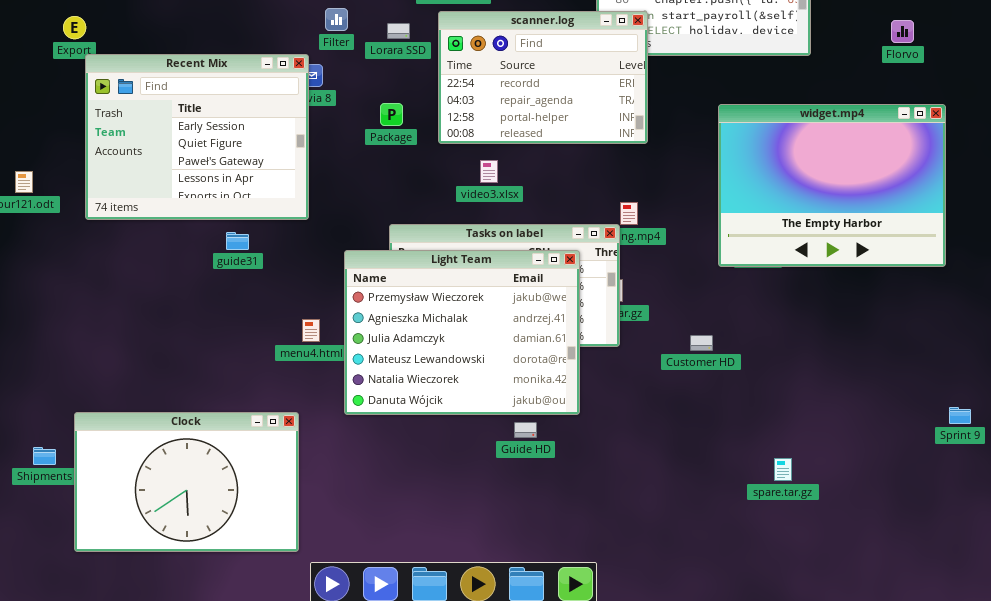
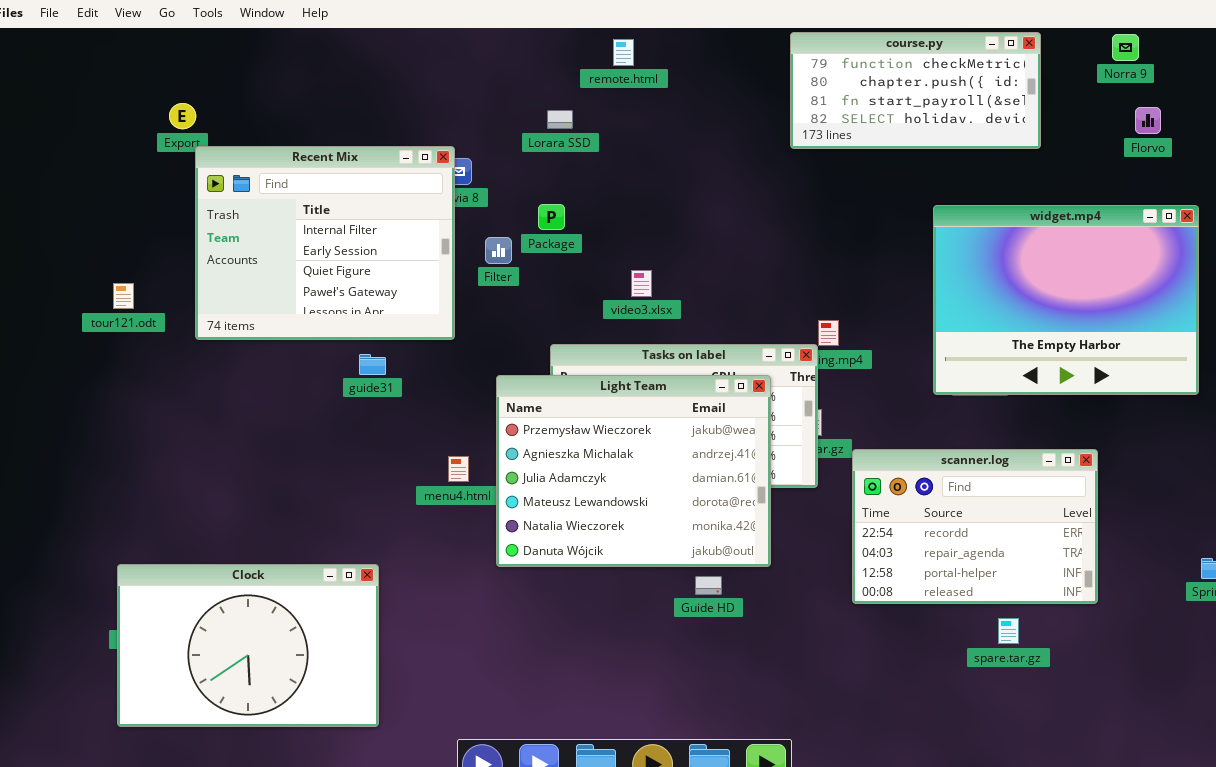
Filter: [325,8,348,31] -> [485,237,512,264], moved
scanner.log: [438,11,648,144] -> [852,449,1098,604], moved
Recent Mix: [85,54,309,220] -> [195,146,455,340], scrolled up 1 row
video3.xlsx: [480,160,498,183] -> [631,270,652,297], moved
Clock: [74,412,299,552] -> [117,564,379,727], moved

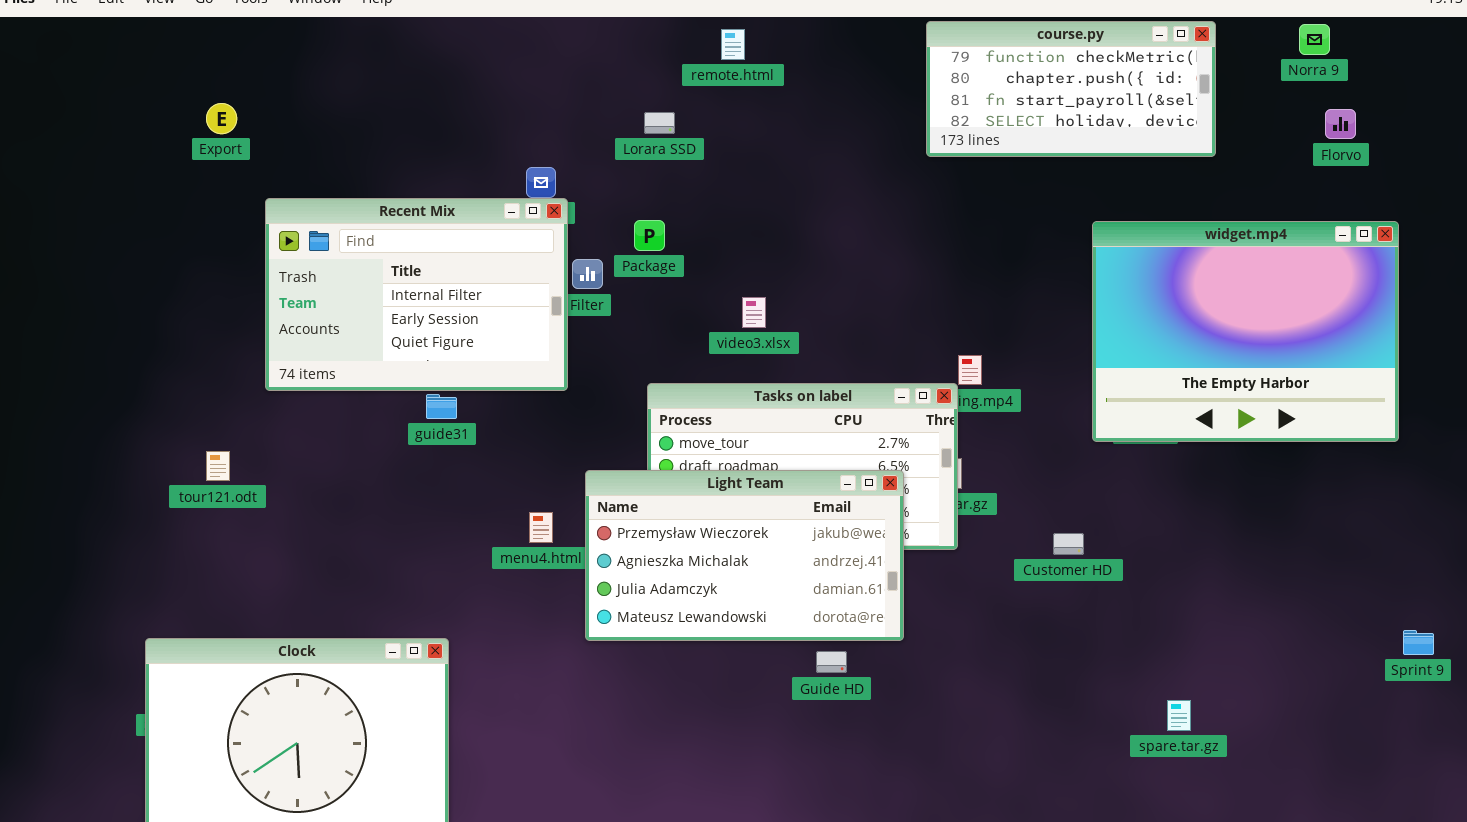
Recent Mix: [195,146,455,340] -> [265,198,568,391], moved, resized
tour121.odt: [113,283,134,309] -> [206,451,230,481], moved
Light Team: [496,375,771,567] -> [585,470,904,641], resized
scanner.log: [852,449,1098,604] -> none, closed

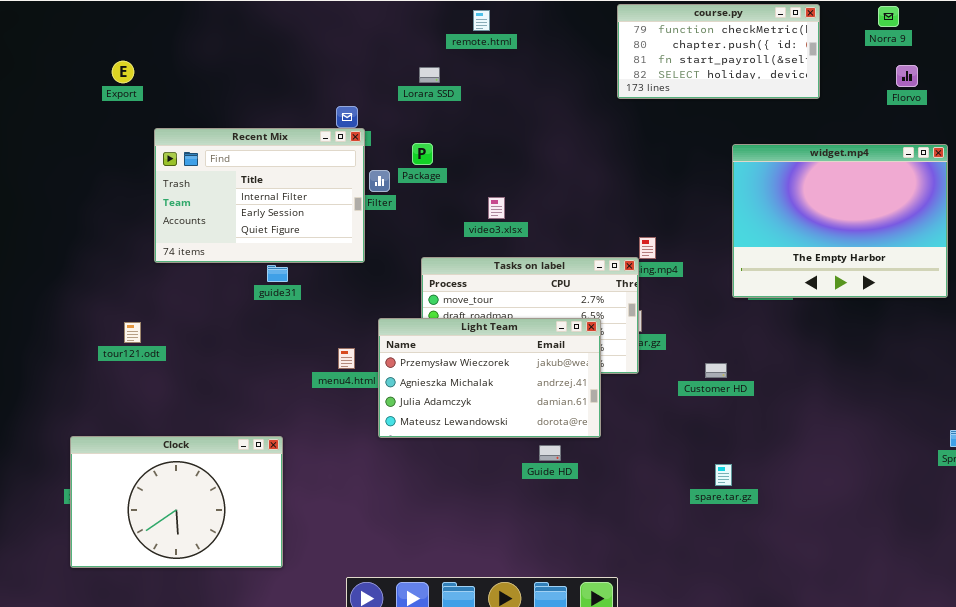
tour121.odt: [206,451,230,481] -> [124,322,141,343], moved
spare.tar.gz: [1167,700,1191,731] -> [715,464,732,486], moved

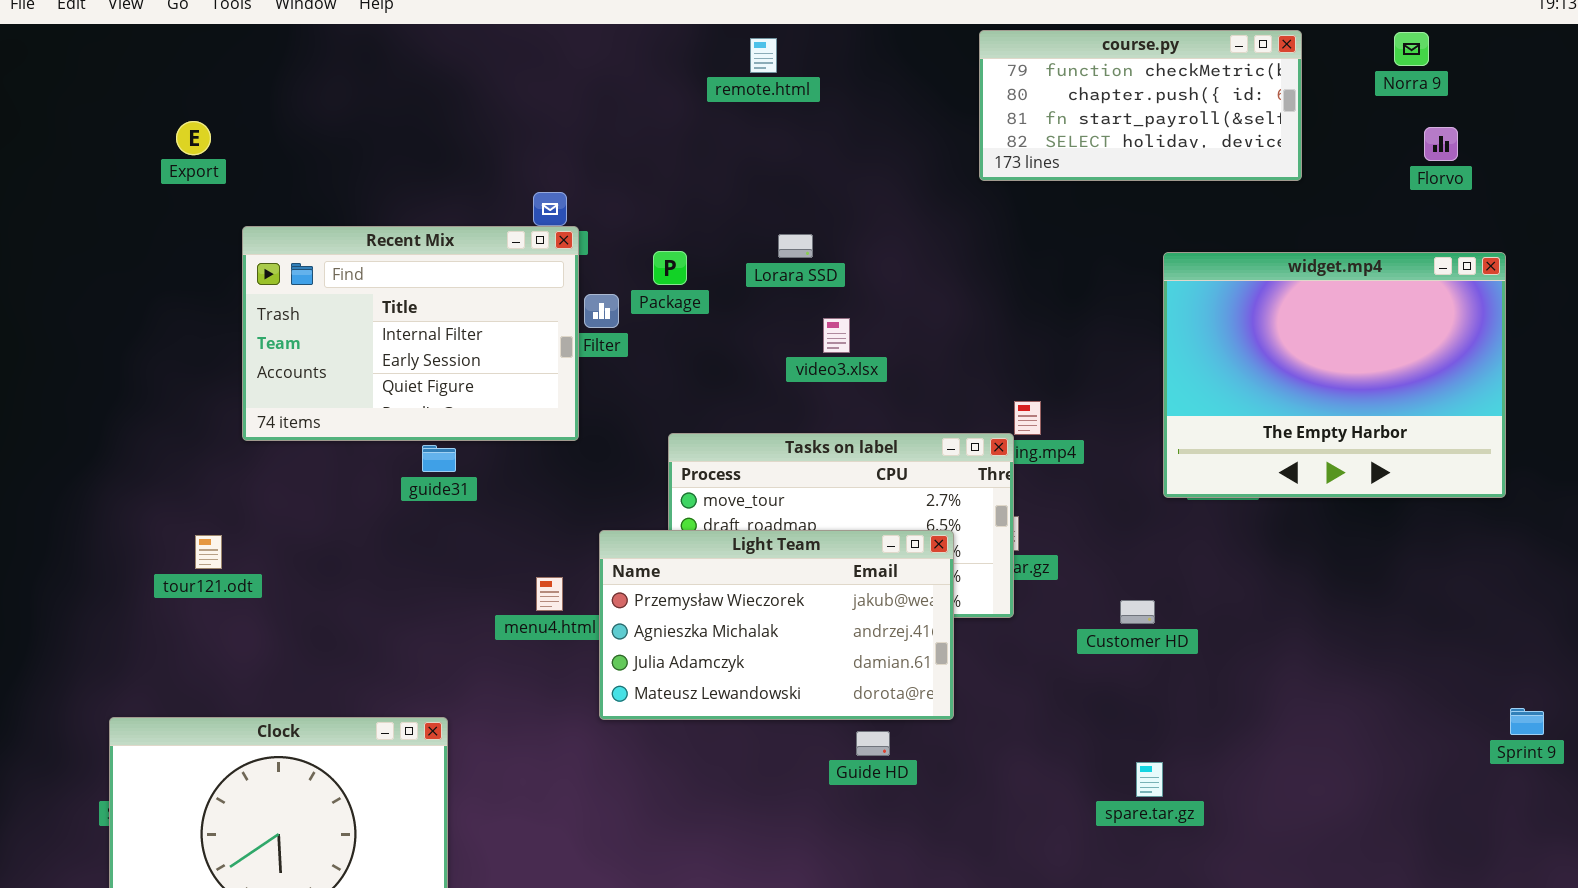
Lorara SSD: [419,67,440,83] -> [778,234,813,258], moved
video3.xlsx: [488,197,505,219] -> [823,318,850,353], moved

